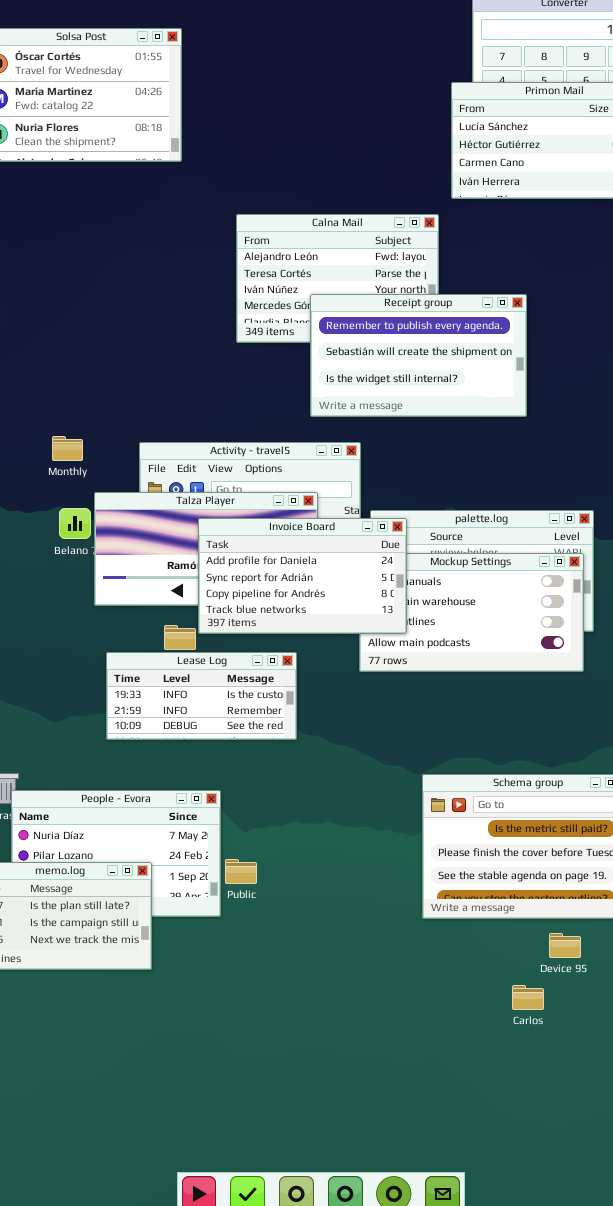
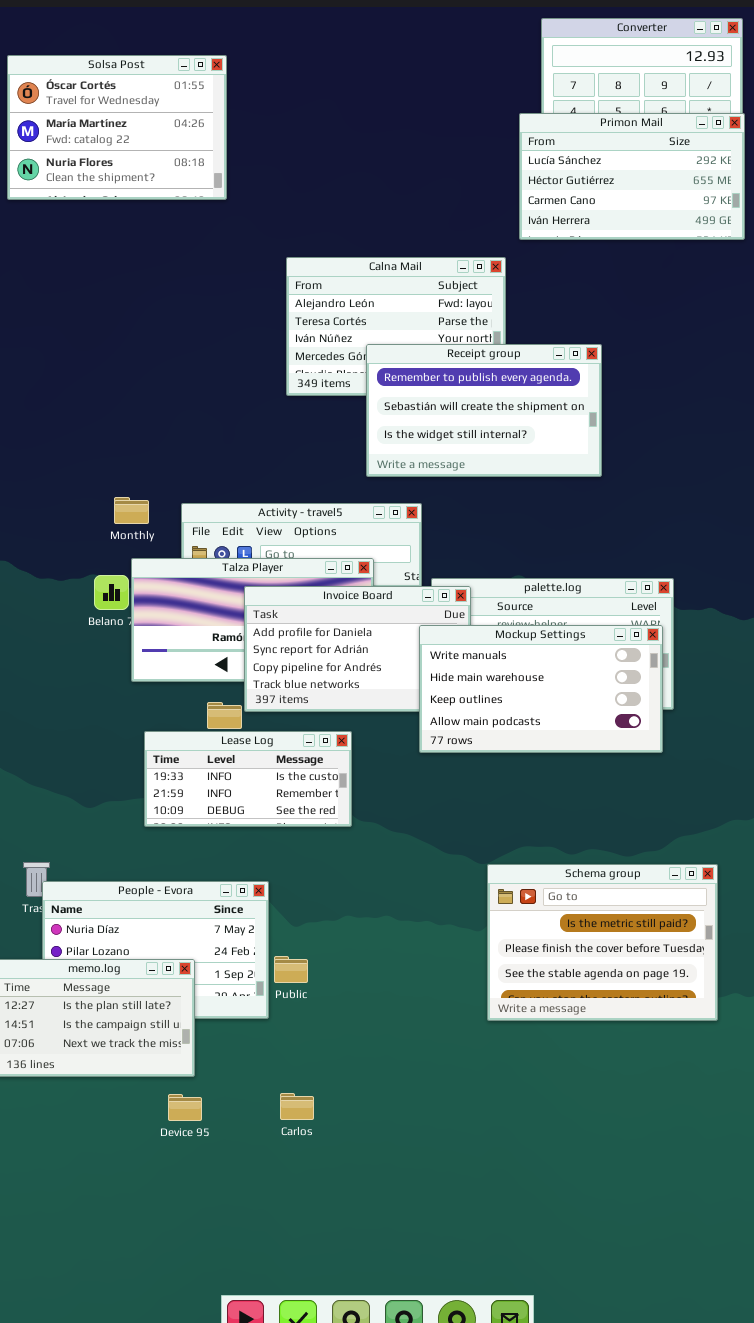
Monthly: [52,436,83,461] -> [114,497,149,524], moved
Mockup Settings: [359,553,584,672] -> [419,625,663,753], raised
Device 95: [549,933,581,958] -> [168,1094,202,1121], moved
Carlos: [512,985,544,1010] -> [280,1093,314,1120], moved

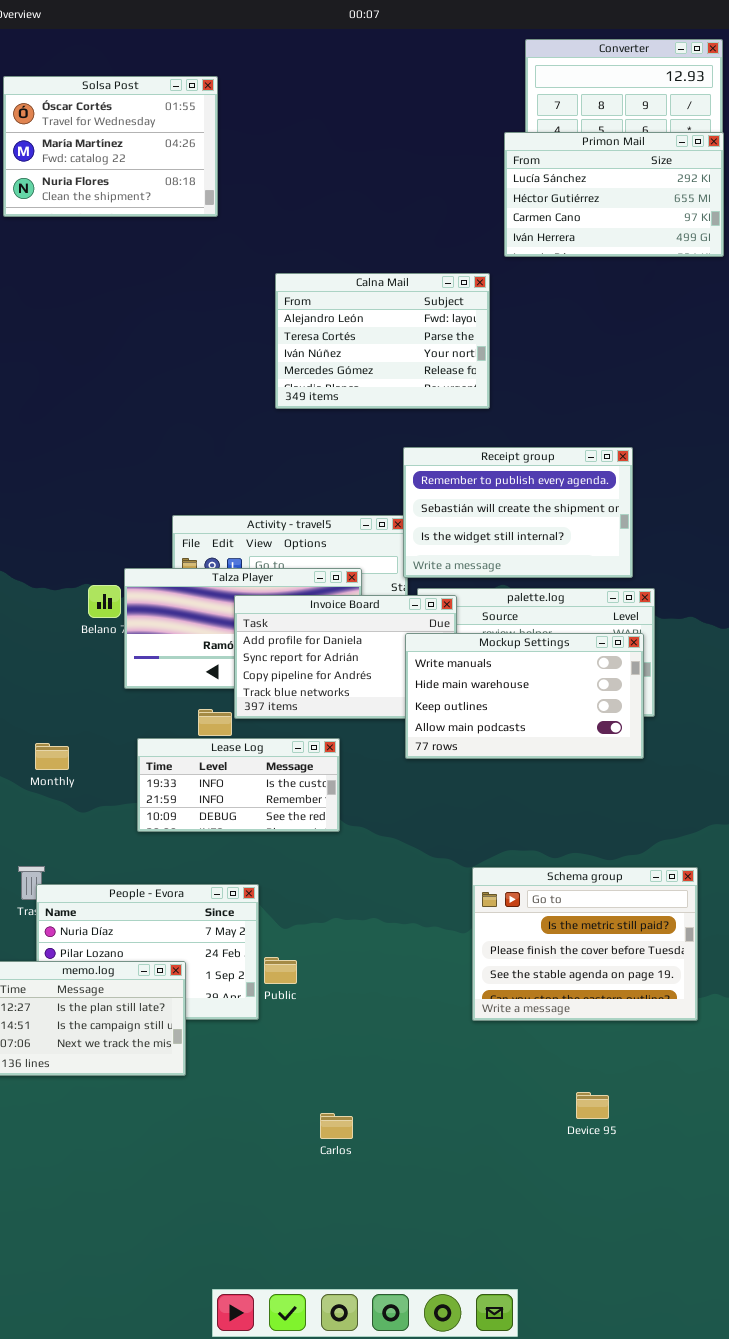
Receipt group: [366,344,602,477] -> [403,447,633,578], moved
Monthly: [114,497,149,524] -> [35,743,69,770], moved
Carlos: [280,1093,314,1120] -> [320,1113,353,1139], moved
Device 95: [168,1094,202,1121] -> [576,1092,609,1119], moved

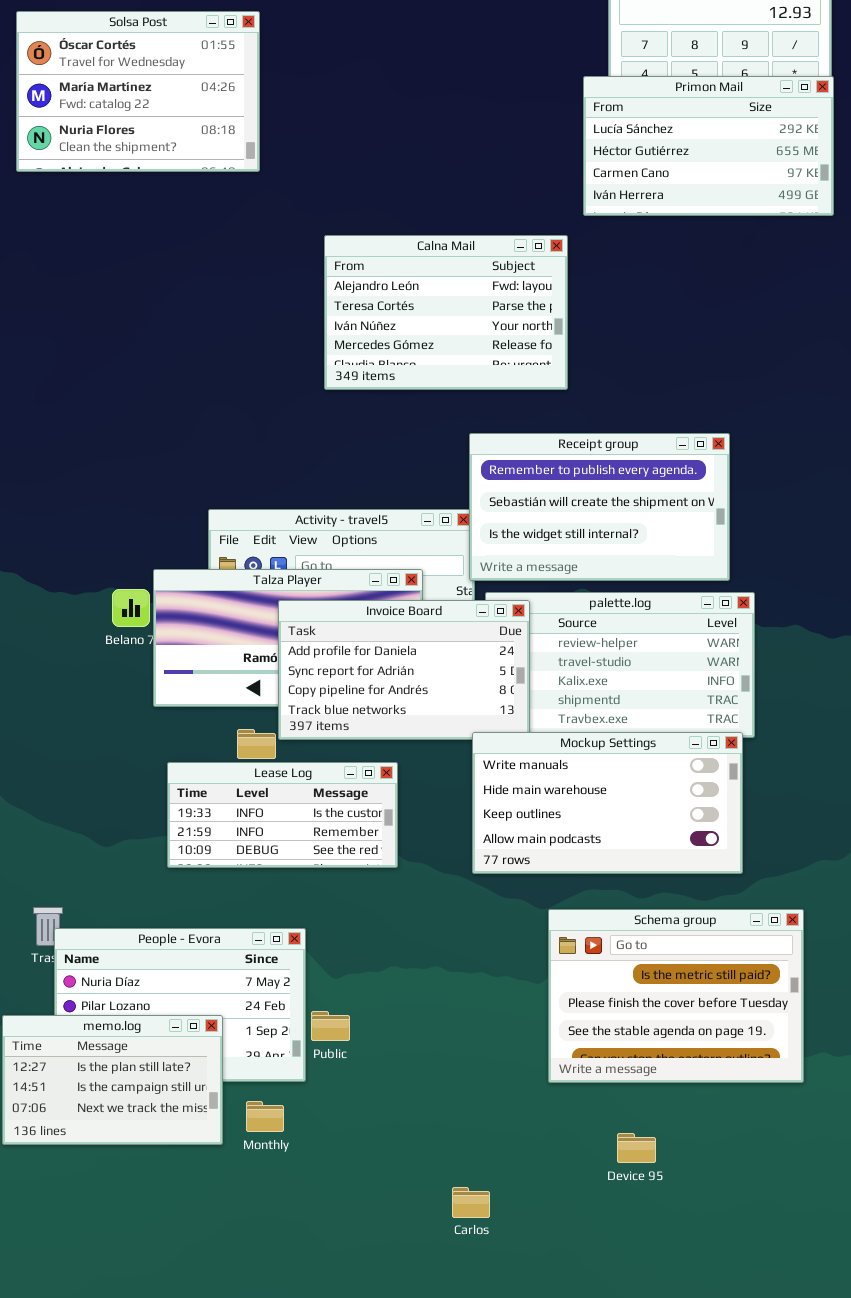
Mockup Settings: [405,633,644,759] -> [472,732,743,874], moved
Monthly: [35,743,69,770] -> [246,1101,284,1132], moved
Device 95: [576,1092,609,1119] -> [617,1133,656,1163], moved
Carlos: [320,1113,353,1139] -> [452,1187,490,1218], moved

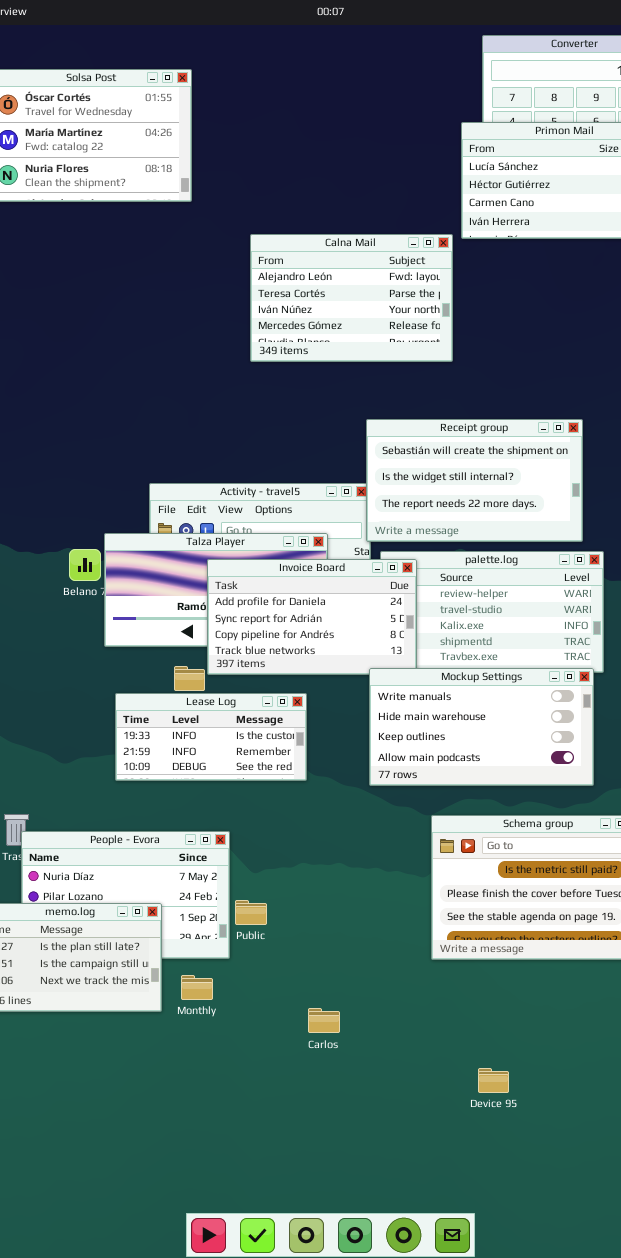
Calna Mail: [324,235,568,390] -> [250,234,453,362], moved
Receipt group: [469,433,730,581] -> [366,419,583,542], scrolled down 1 row
Device 95: [617,1133,656,1163] -> [478,1068,509,1093], moved
Carlos: [452,1187,490,1218] -> [308,1008,340,1033], moved

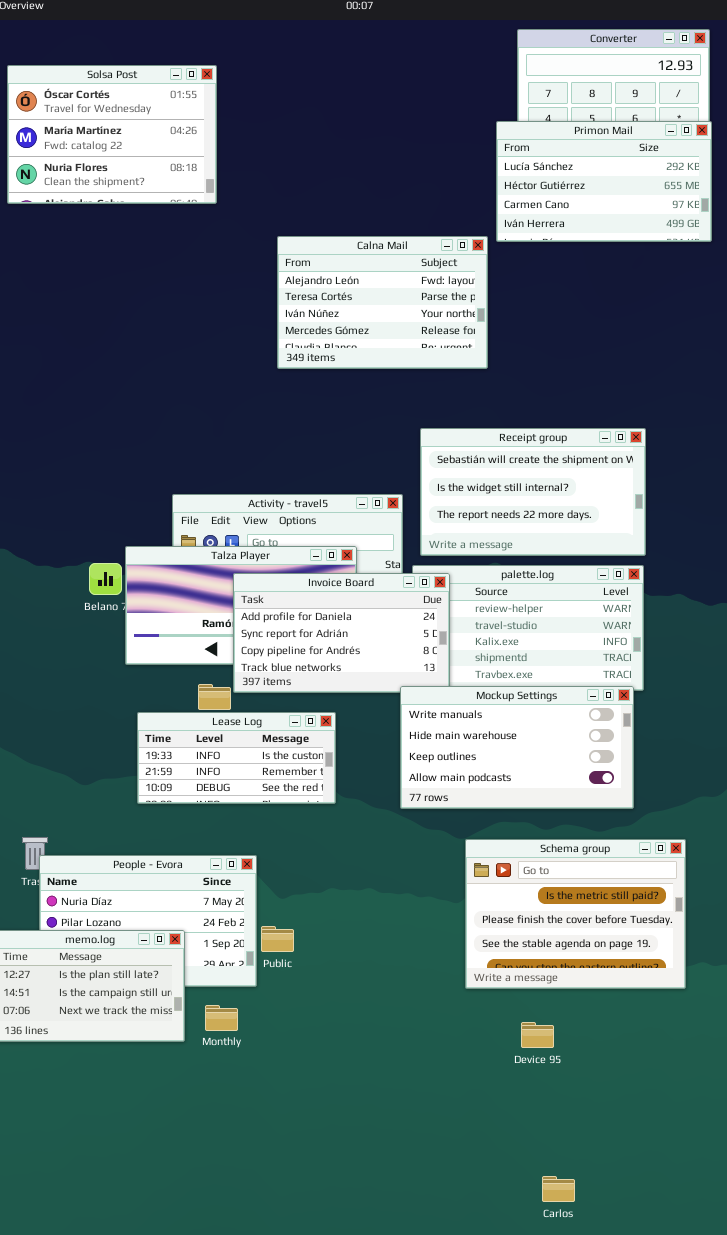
Receipt group: [366,419,583,542] -> [420,428,646,556], moved
Carlos: [308,1008,340,1033] -> [542,1176,575,1202], moved
Device 95: [478,1068,509,1093] -> [521,1022,554,1048], moved

